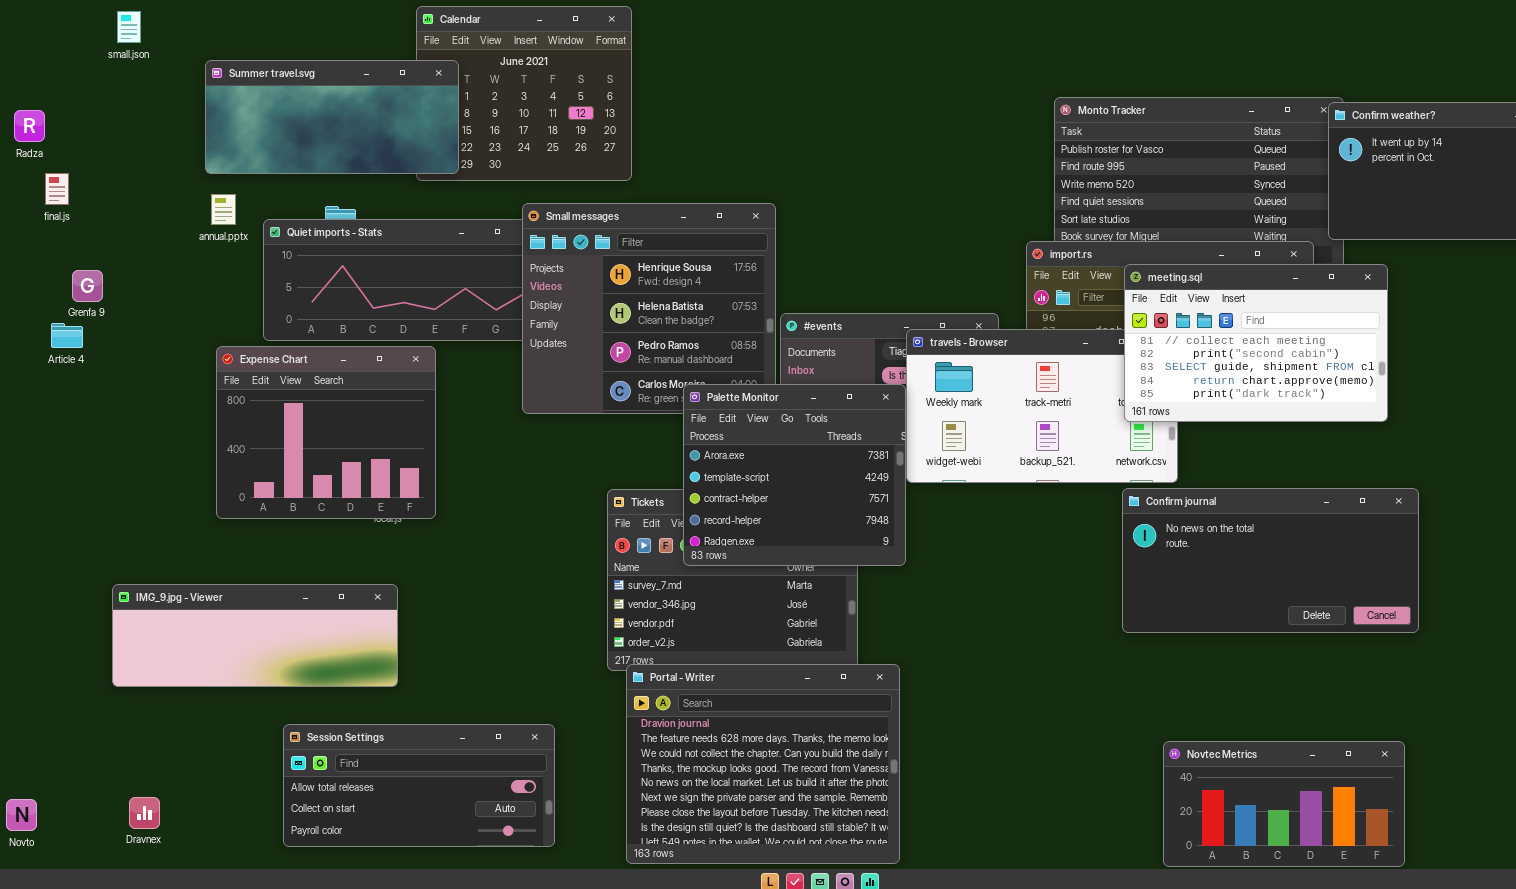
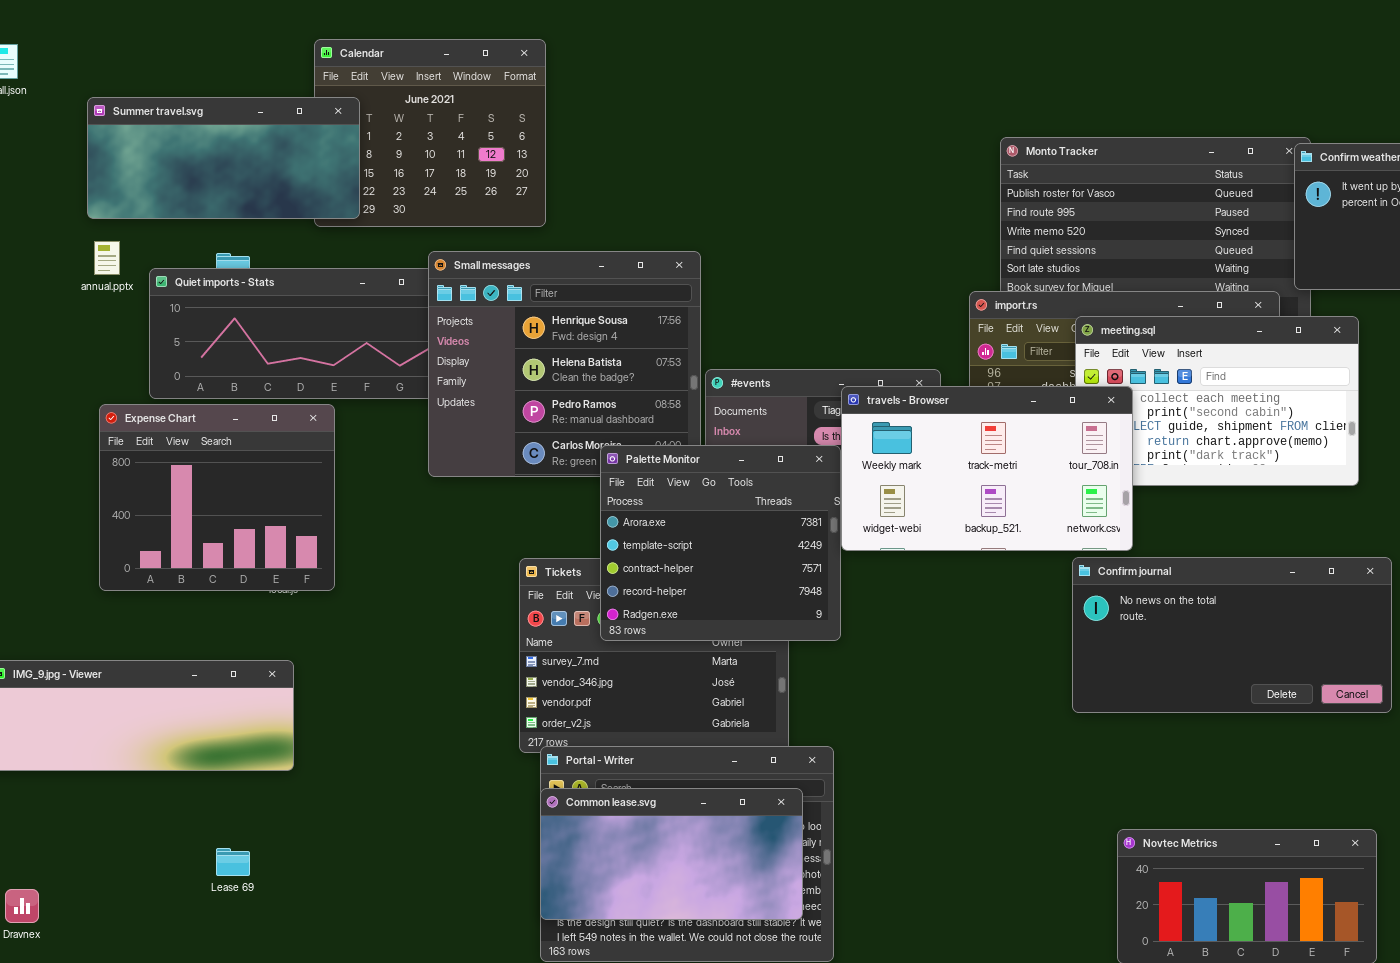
travels - Browser: [906,329,1178,483] -> [841,386,1133,551], raised
Common lease.svg: none -> [540,788,803,920], opened
Session Settings: [283,724,555,847] -> none, closed

